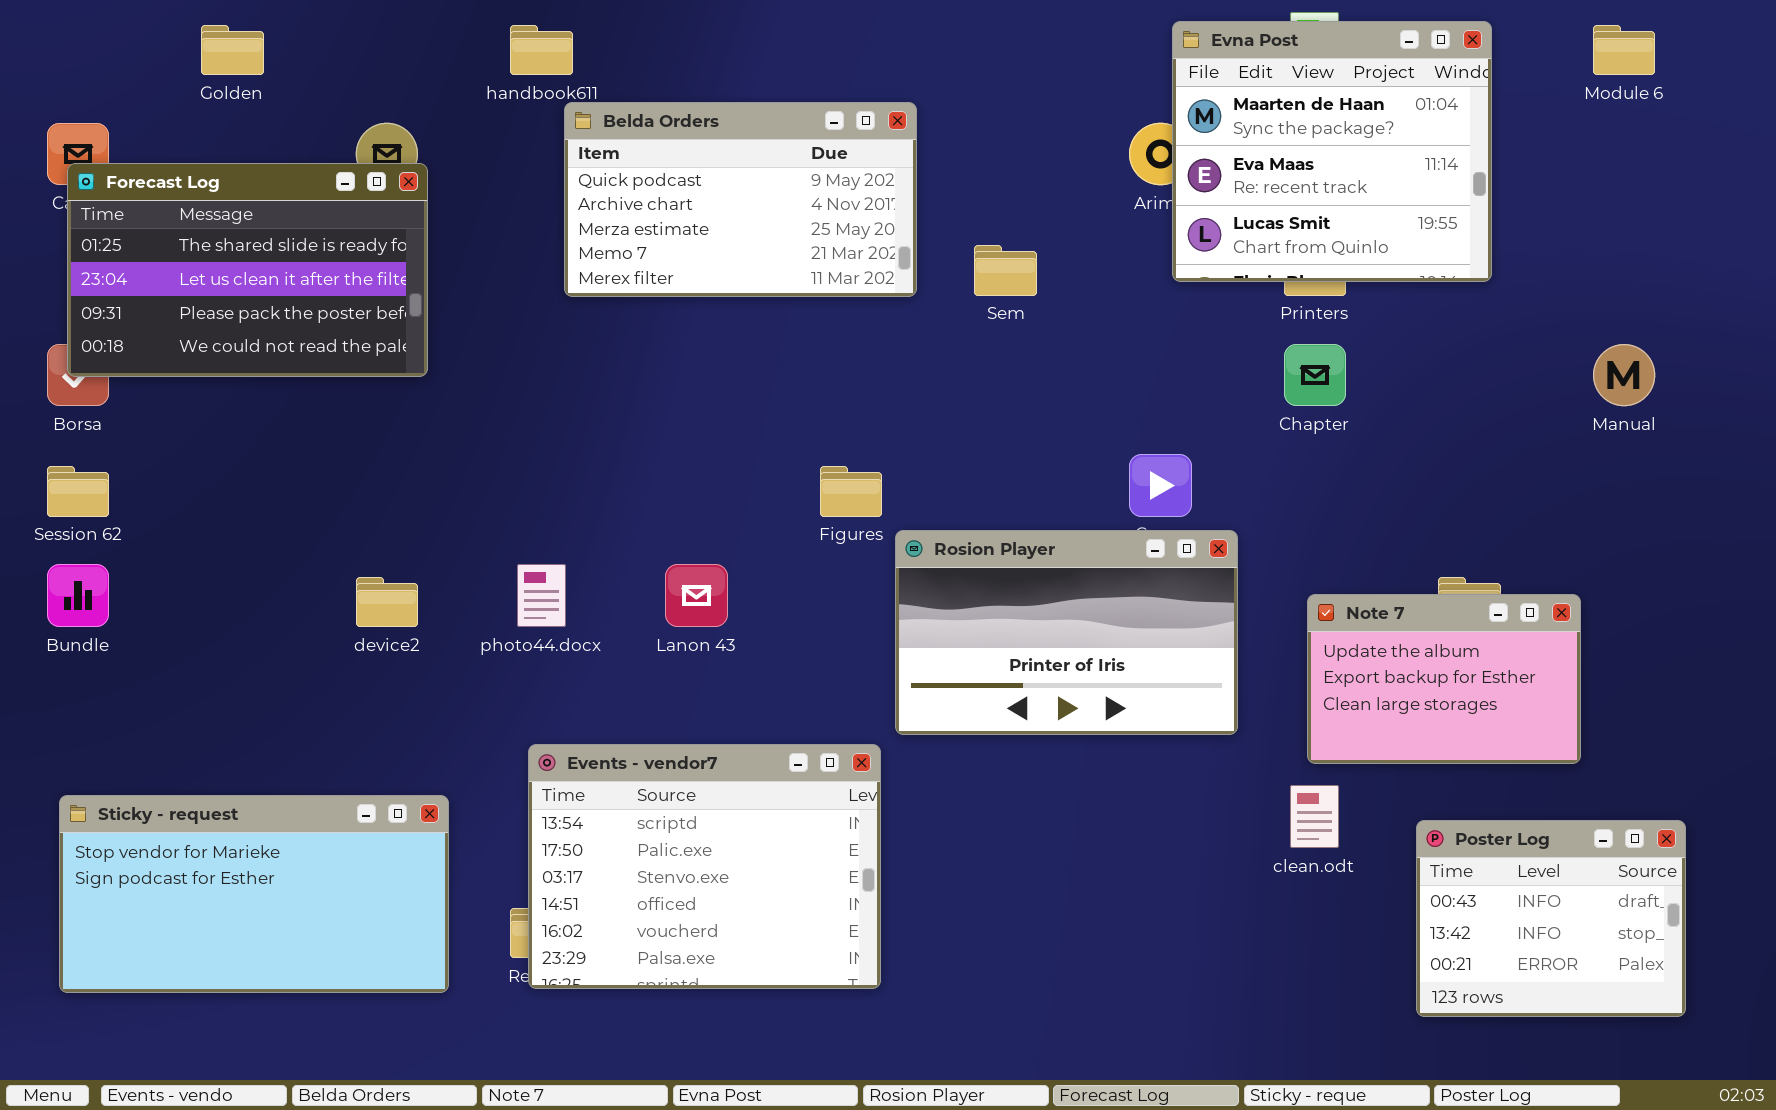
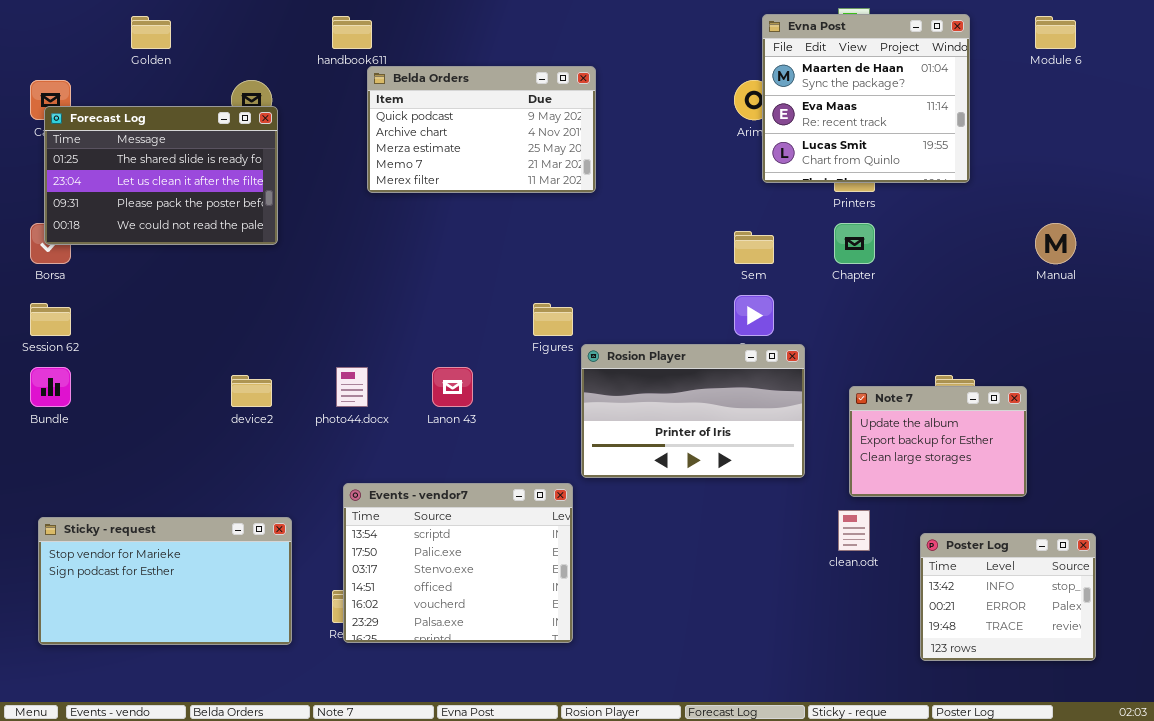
Sem: [974,245,1037,296] -> [734,231,774,264], moved
Poster Log: [1416,820,1686,1017] -> [920,533,1096,661], scrolled down 1 row

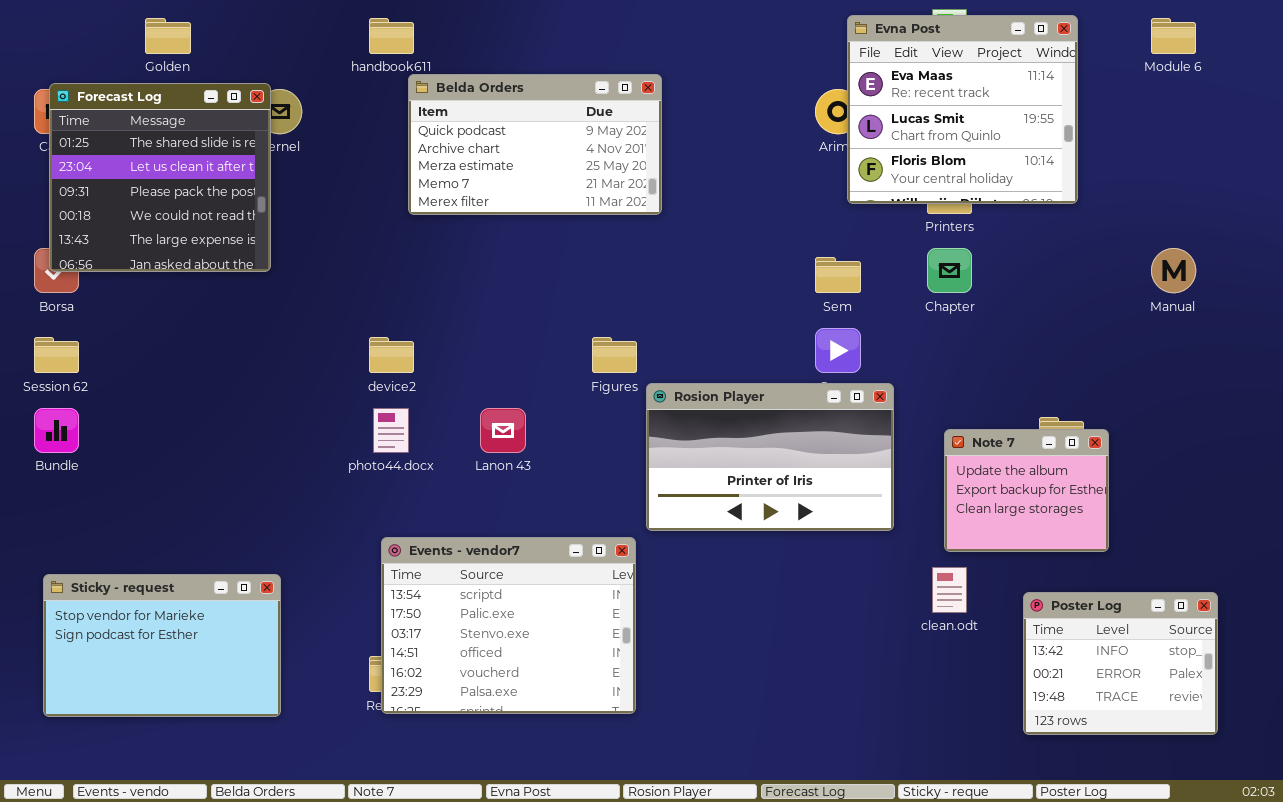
Evna Post: [762,14,970,183] -> [847,15,1078,204], scrolled down 1 row
Forecast Log: [44,106,278,245] -> [49,83,271,272], resized
device2: [231,375,272,407] -> [369,337,414,373], moved
Note 7: [849,386,1027,497] -> [944,429,1109,552], resized
Sticky - request: [38,517,292,645] -> [43,574,281,717], resized

